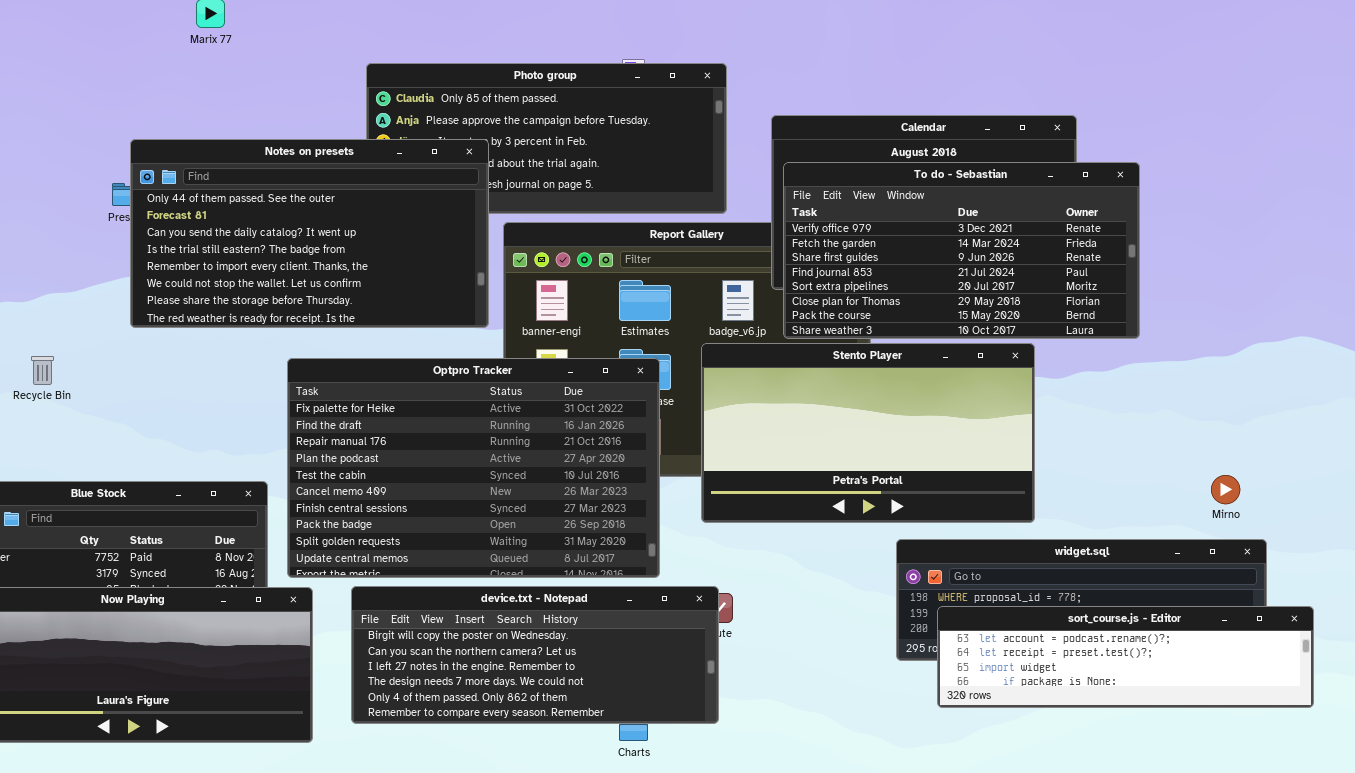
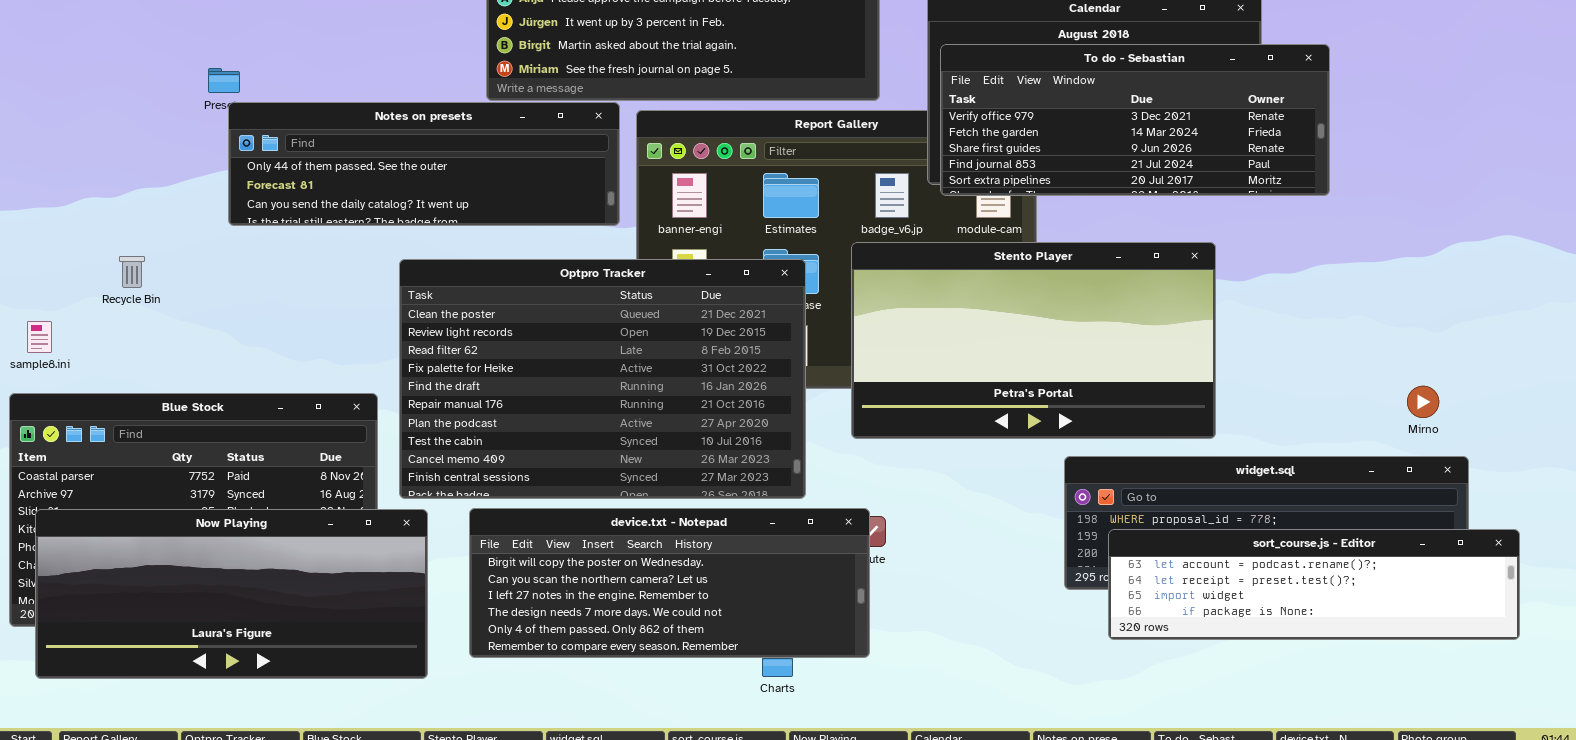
Notes on presets: [130,139,489,328] -> [228,102,620,226], resized
To do - Sebastian: [783,162,1140,339] -> [940,44,1330,196], resized
Optpro Tracker: [287,358,660,578] -> [399,259,806,499], scrolled up 3 rows

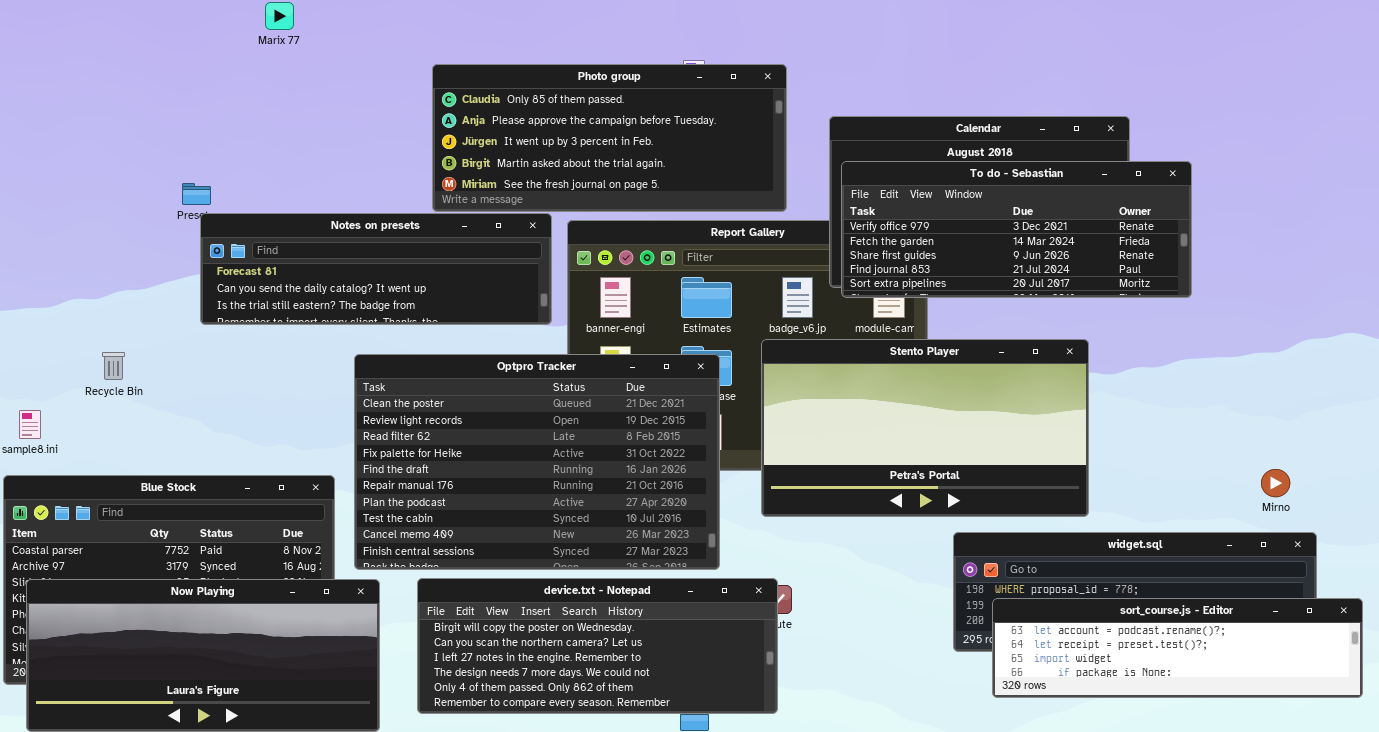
Notes on presets: [228,102,620,226] -> [200,213,552,325], scrolled down 1 row

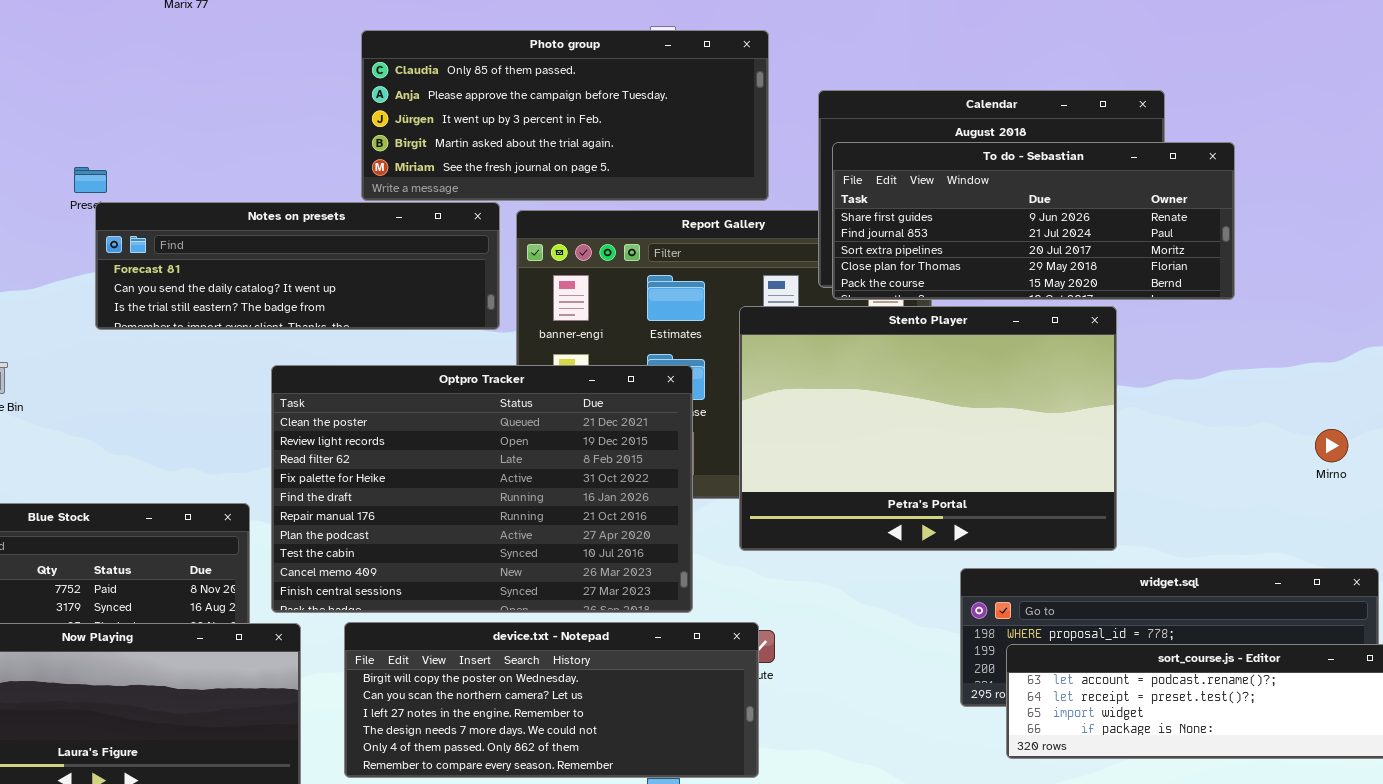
To do - Sebastian: [841,161,1192,298] -> [832,142,1235,300], scrolled down 2 rows
Stento Player: [761,339,1089,517] -> [739,306,1117,551], resized
Mirno: [1261,469,1290,497] -> [1315,429,1348,462], moved

